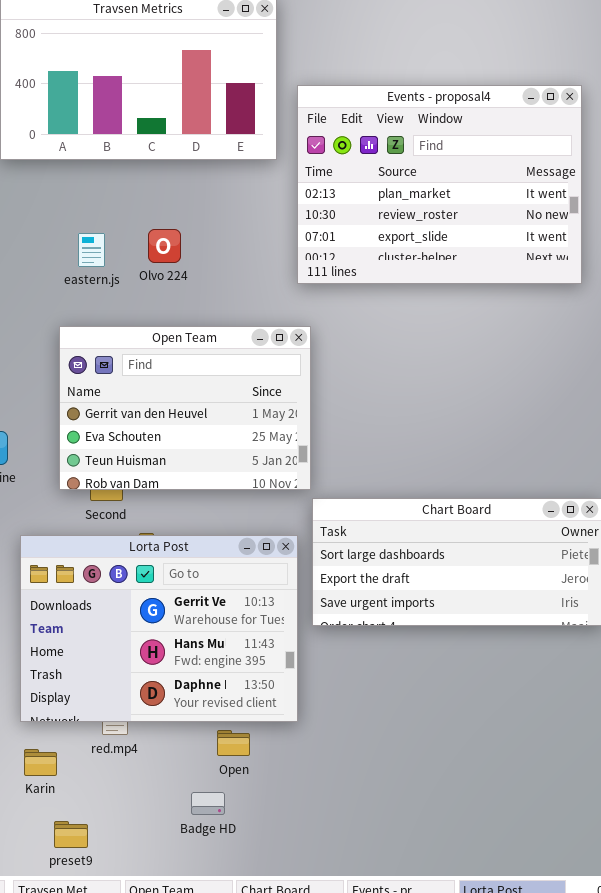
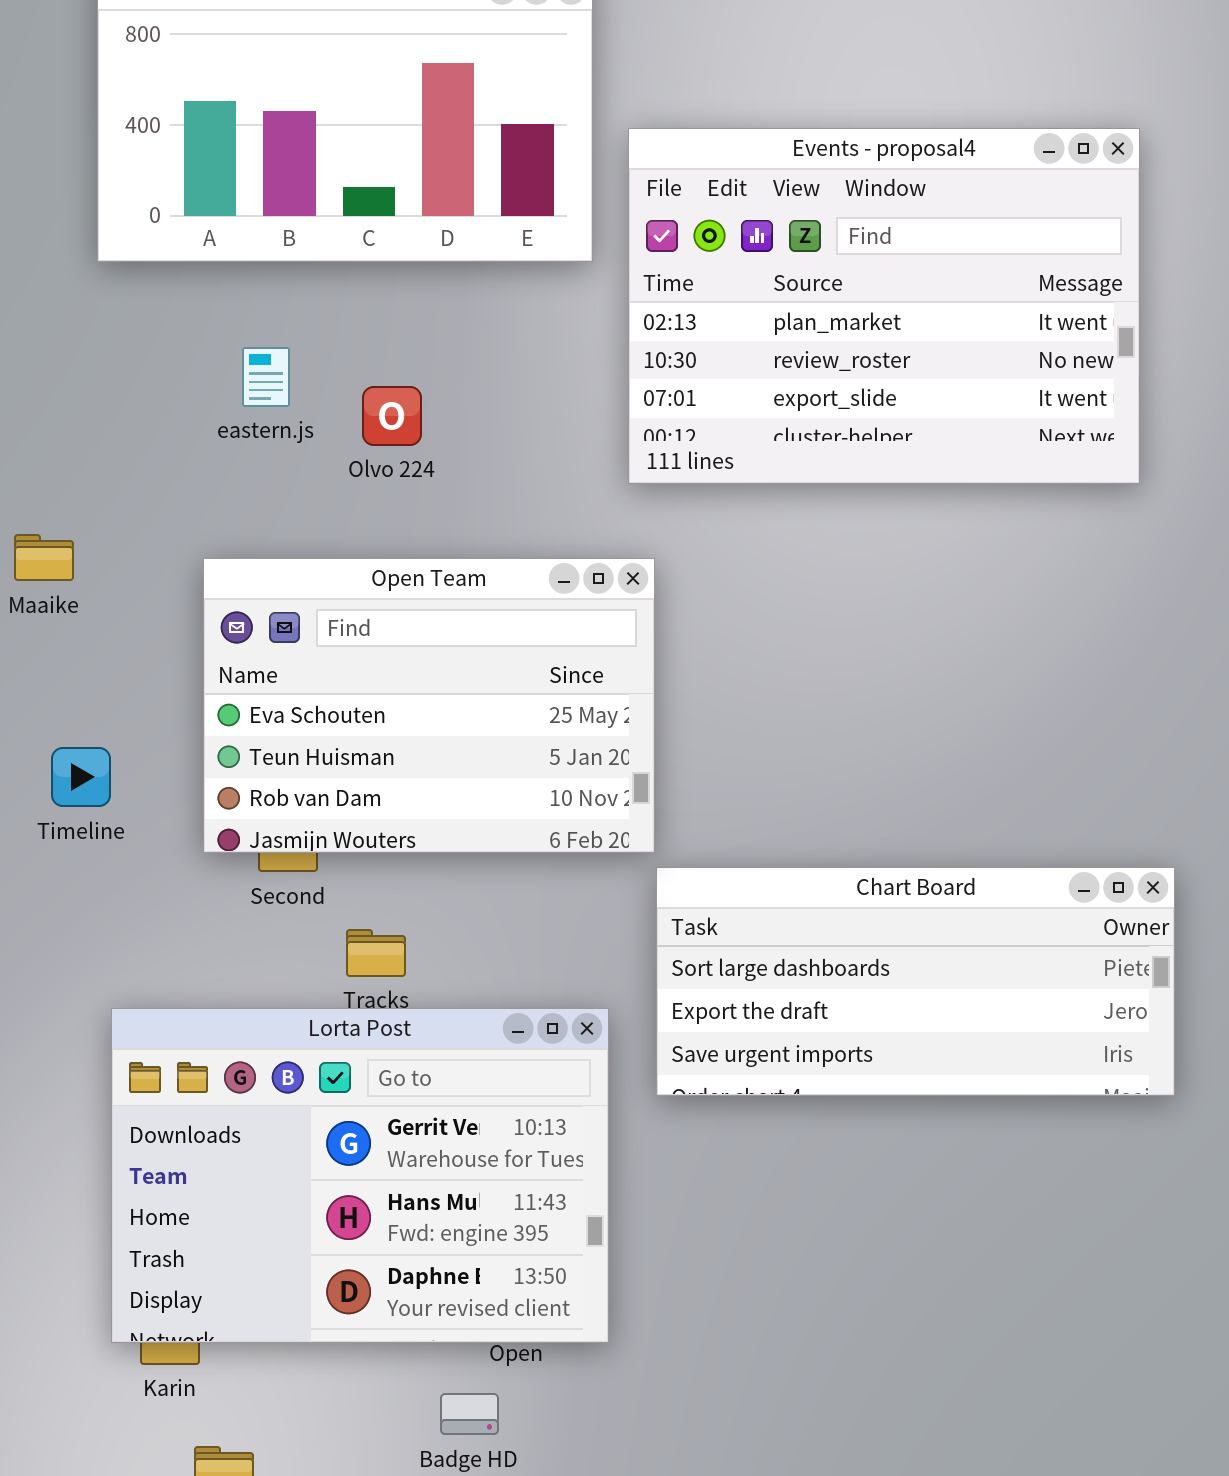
eastern.js: [78,233,105,267] -> [242,347,290,407], moved
Open Team: [59,326,311,490] -> [203,558,655,853], scrolled down 1 row
Lorta Post: [20,535,298,722] -> [111,1008,609,1343], moved

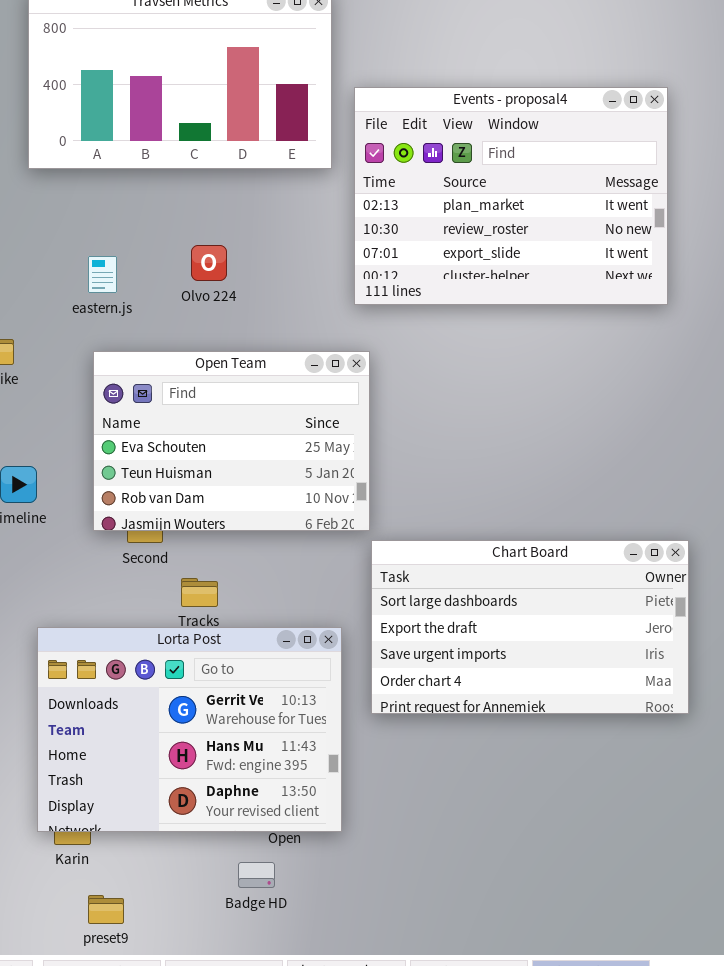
eastern.js: [242,347,290,407] -> [88,256,117,293], moved
Chart Board: [656,867,1175,1096] -> [371,540,689,714], resized

